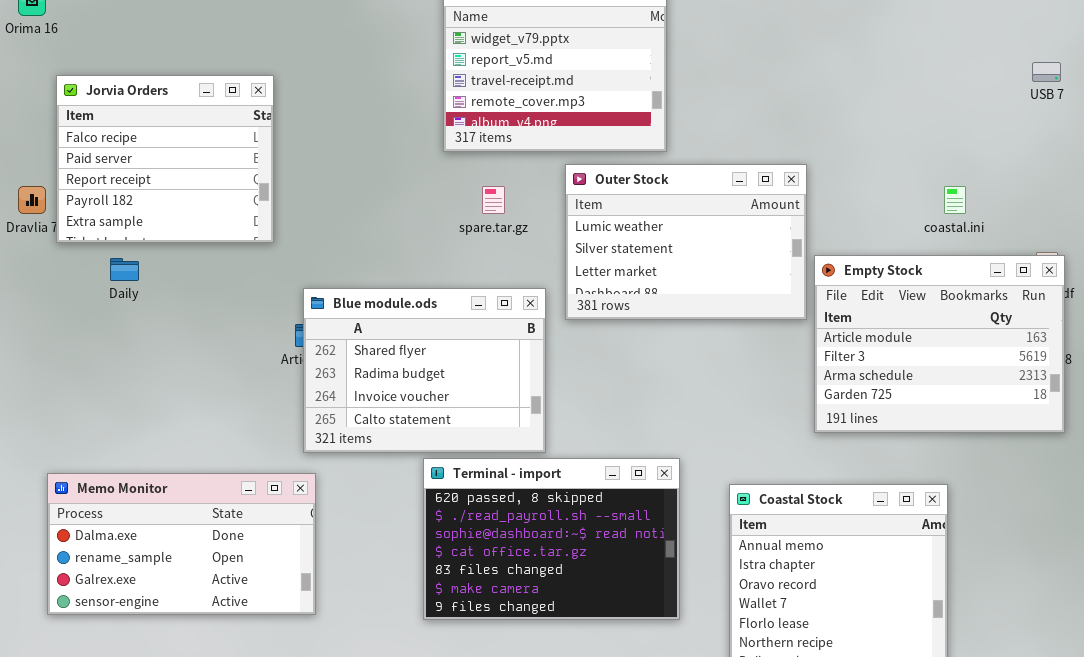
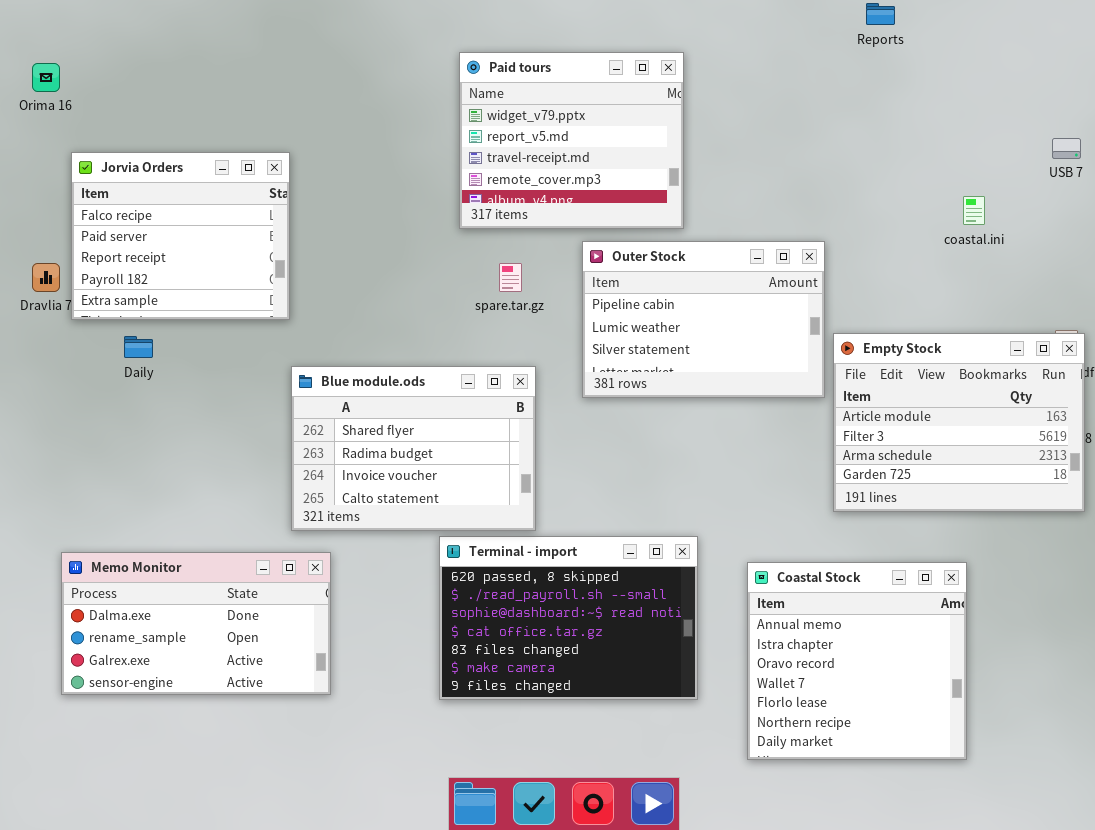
Outer Stock: [565,164,807,320] -> [582,241,825,398], scrolled up 1 row
coastal.ini: [944,186,966,214] -> [963,196,985,225], moved
Blue module.ods: [303,288,546,453] -> [291,366,536,531], moved

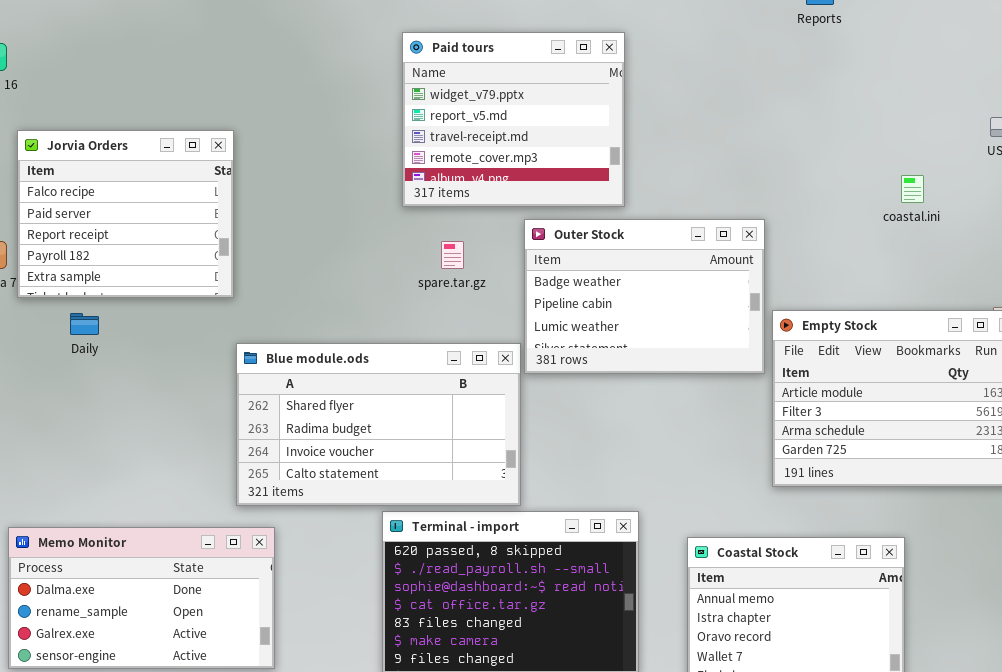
Outer Stock: [582,241,825,398] -> [524,219,765,374], scrolled up 1 row
Blue module.ods: [291,366,536,531] -> [236,343,521,506], resized

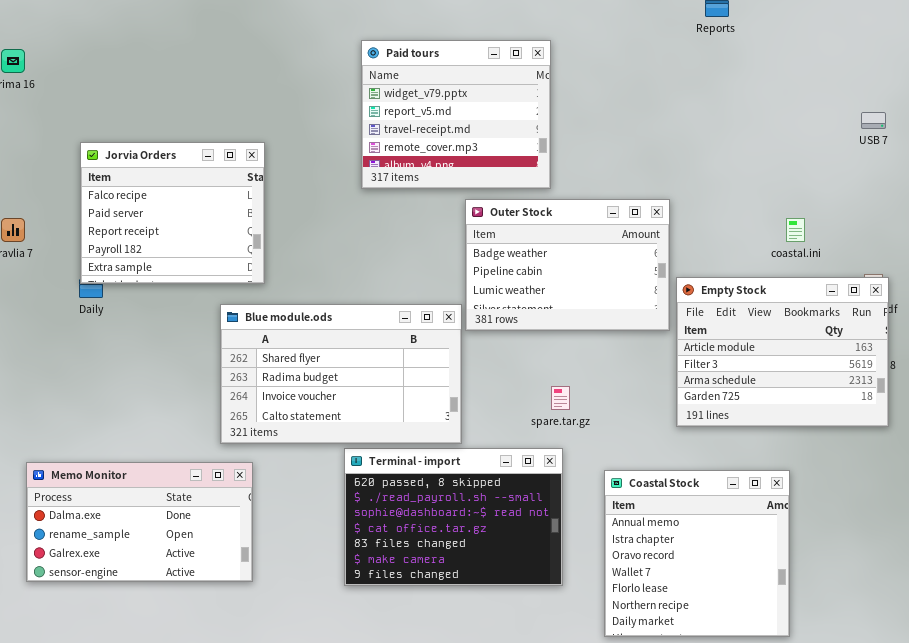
Jorvia Orders: [17,130,234,298] -> [80,142,265,284], moved
coastal.ini: [901,175,924,203] -> [786,218,805,242], moved
spare.tar.gz: [441,241,464,269] -> [551,386,570,410], moved

